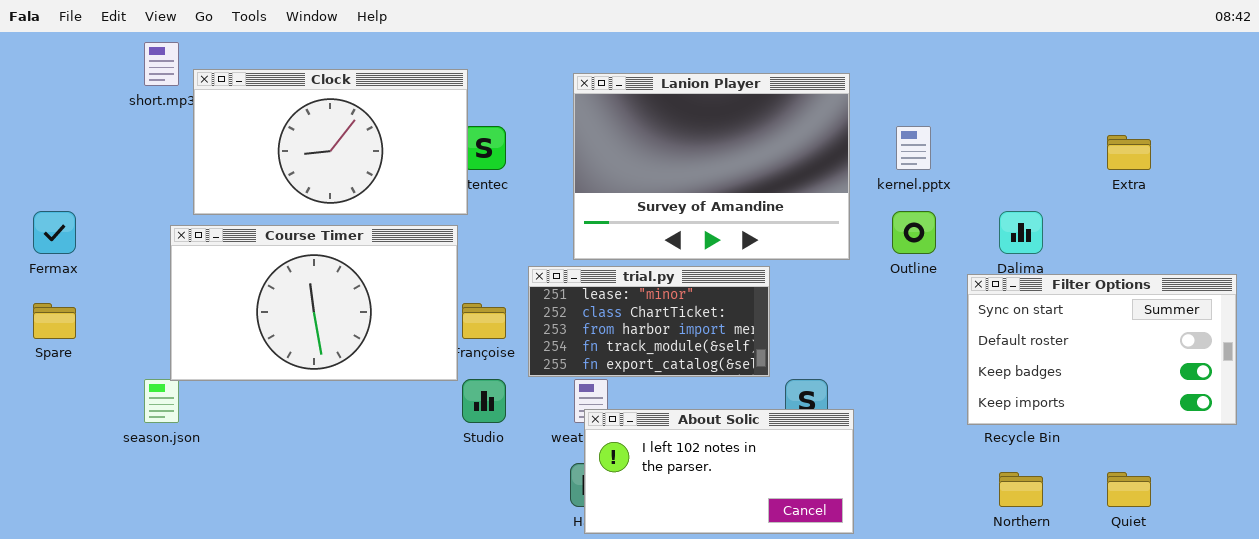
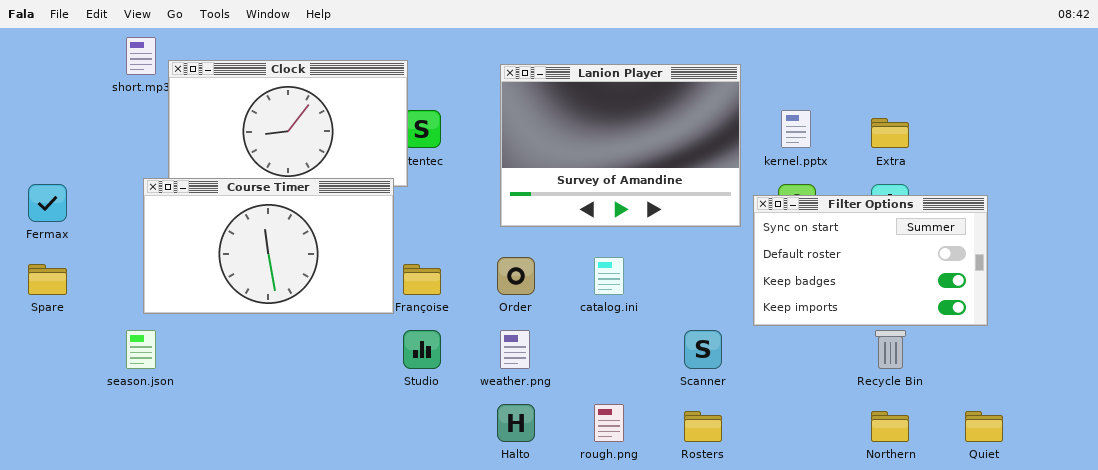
Extra: [1107,135,1151,170] -> [871,118,909,148], moved
Course Timer: [170,225,458,381] -> [143,178,394,314], moved
trial.py: [528,266,770,377] -> none, closed
Filter Options: [967,274,1237,425] -> [753,195,988,326], moved
About Solic: [584,409,854,534] -> none, closed

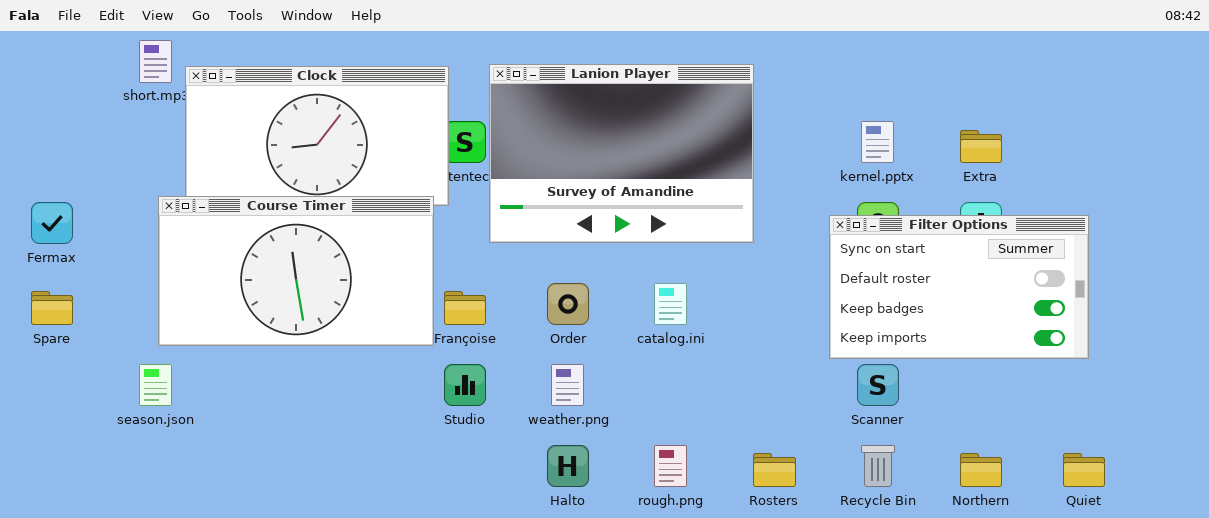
Lanion Player: [500,64,741,227] -> [489,64,754,243], moved
Scanner: [684,330,722,369] -> [857,364,899,406], moved
Recycle Bin: [875,330,906,369] -> [861,445,895,487], moved

